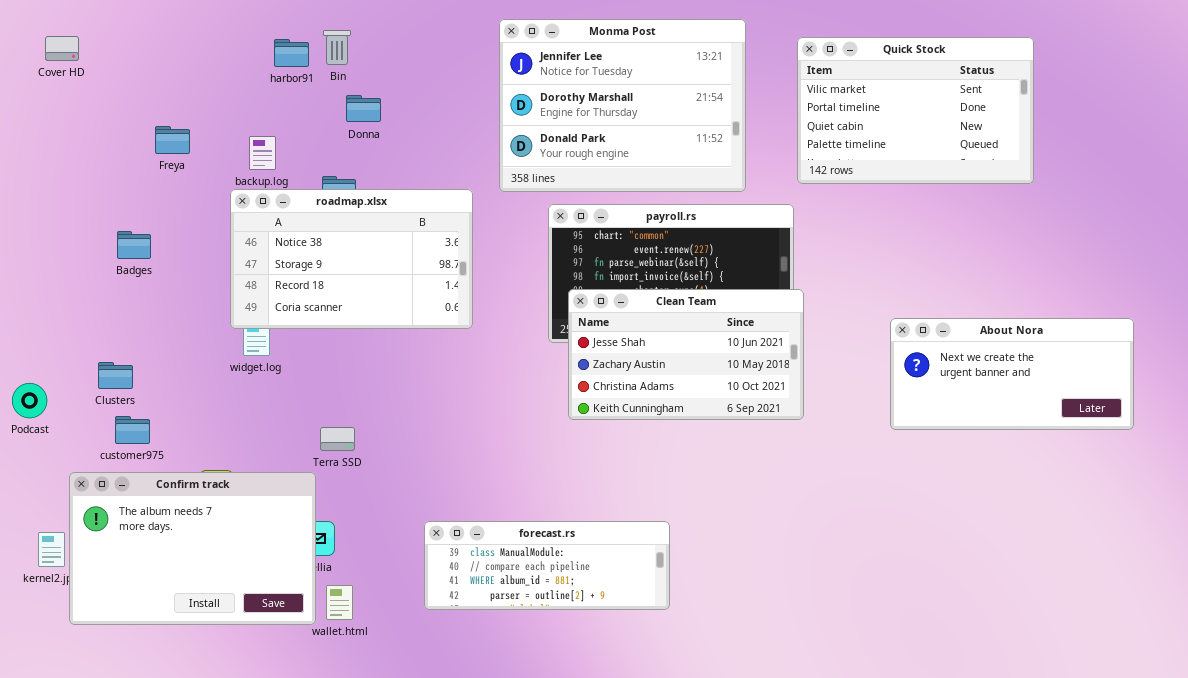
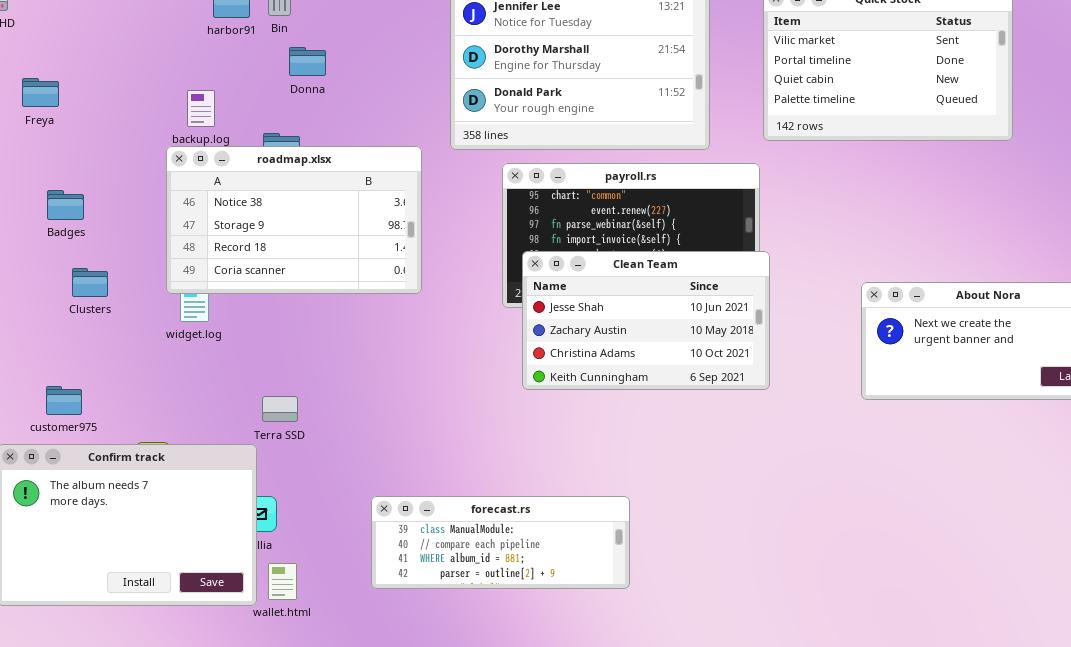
Freya: [155,126,190,154] -> [22,78,59,107], moved
Clusters: [98,362,133,389] -> [72,268,108,297], moved

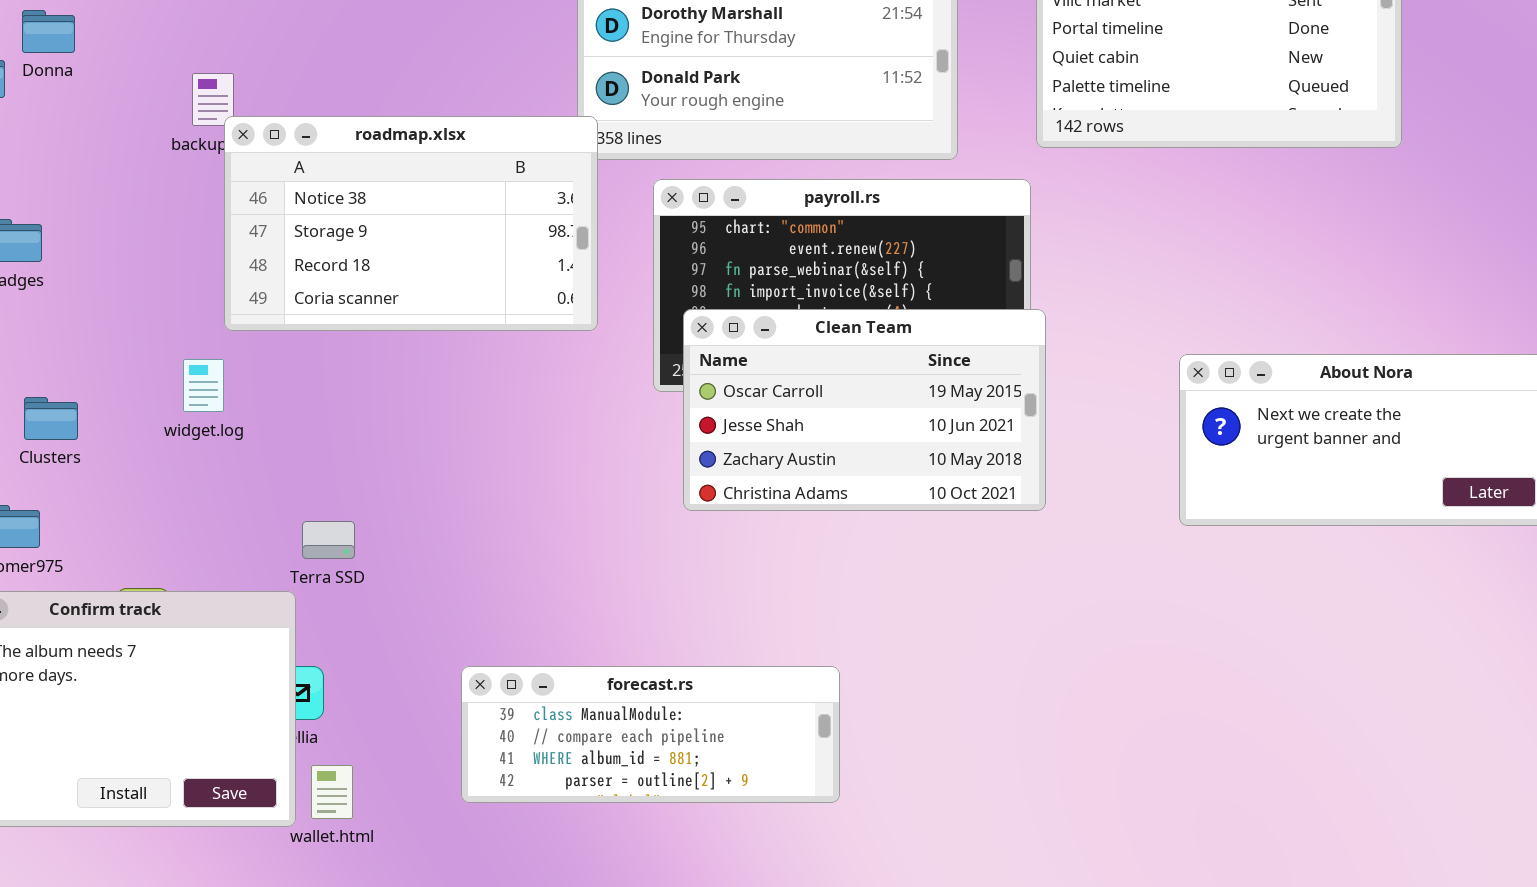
Donna: [289,47,326,76] -> [22,10,75,53], moved
roadmap.xlsx: [166,146,422,294] -> [224,116,598,331], moved
Clean Team: [522,251,770,390] -> [683,309,1046,511], scrolled up 1 row
Clusters: [72,268,108,297] -> [24,397,78,440], moved

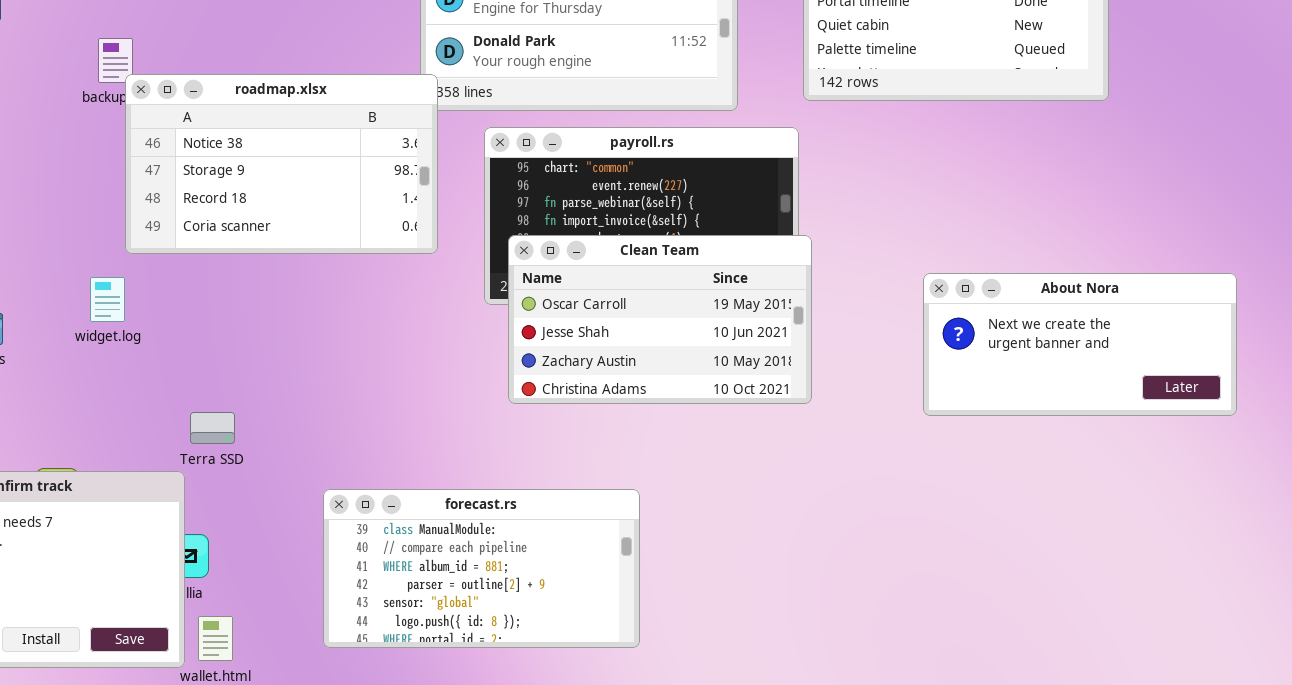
forecast.rs: [461,666,840,803] -> [323,489,640,648], resized

